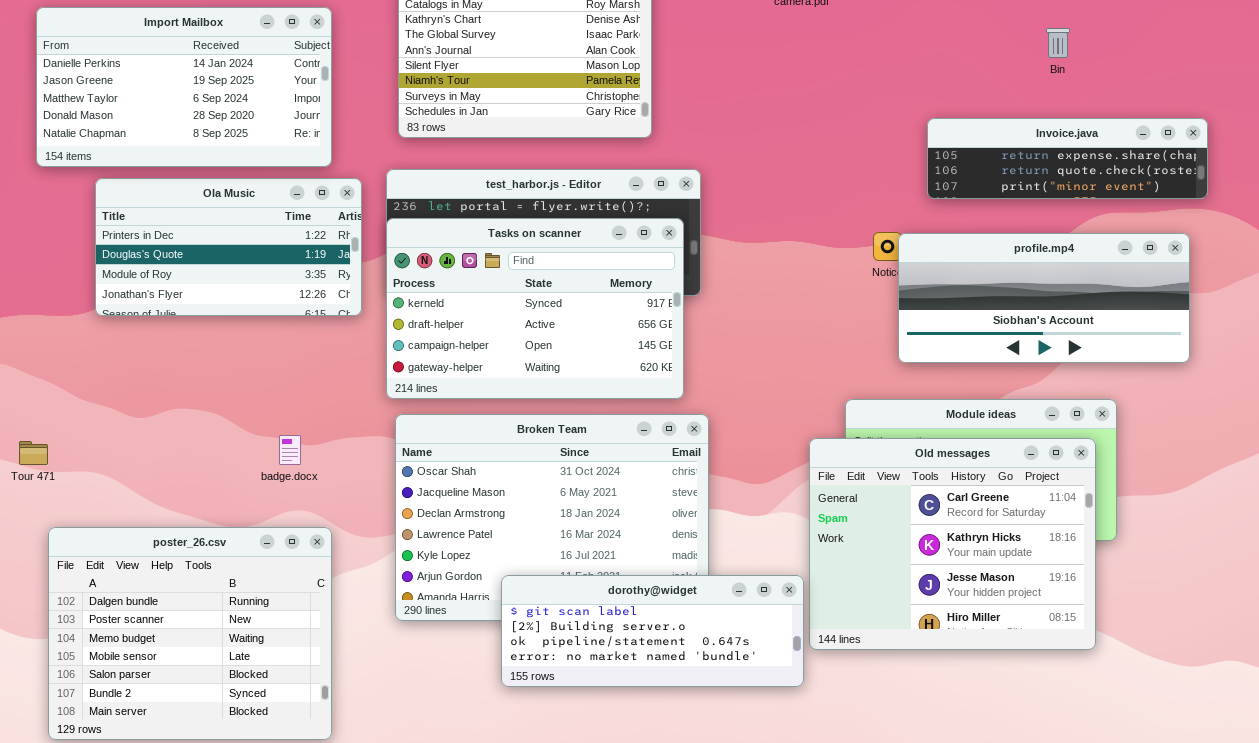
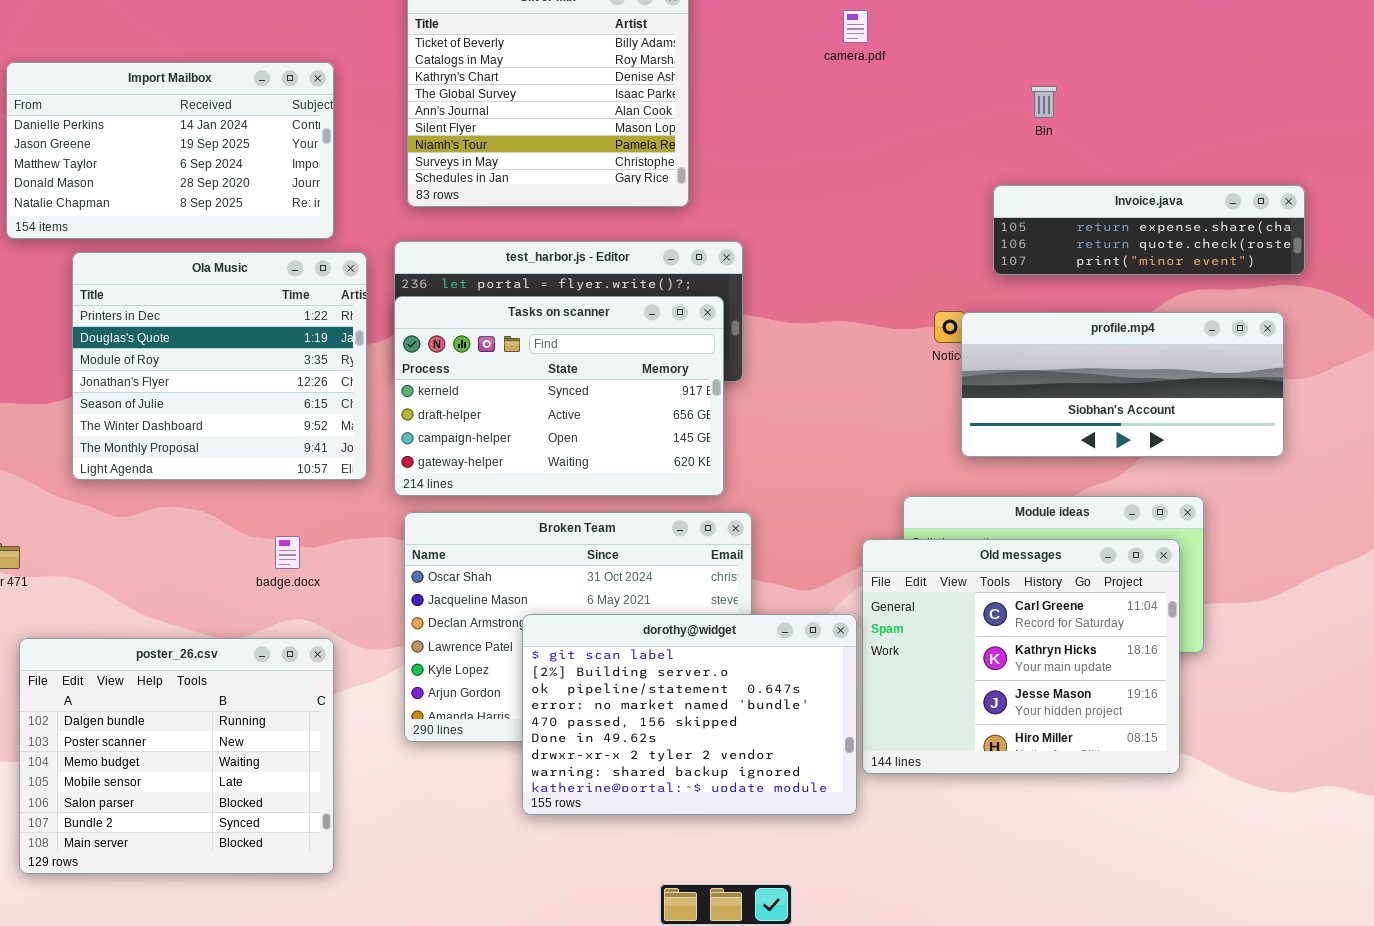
Bin: [1046,28,1070,58] -> [1031,86,1057,118], moved
Ola Music: [95,178,362,316] -> [72,252,367,480], resized
dorothy@widget: [501,575,804,687] -> [522,614,857,815], resized

